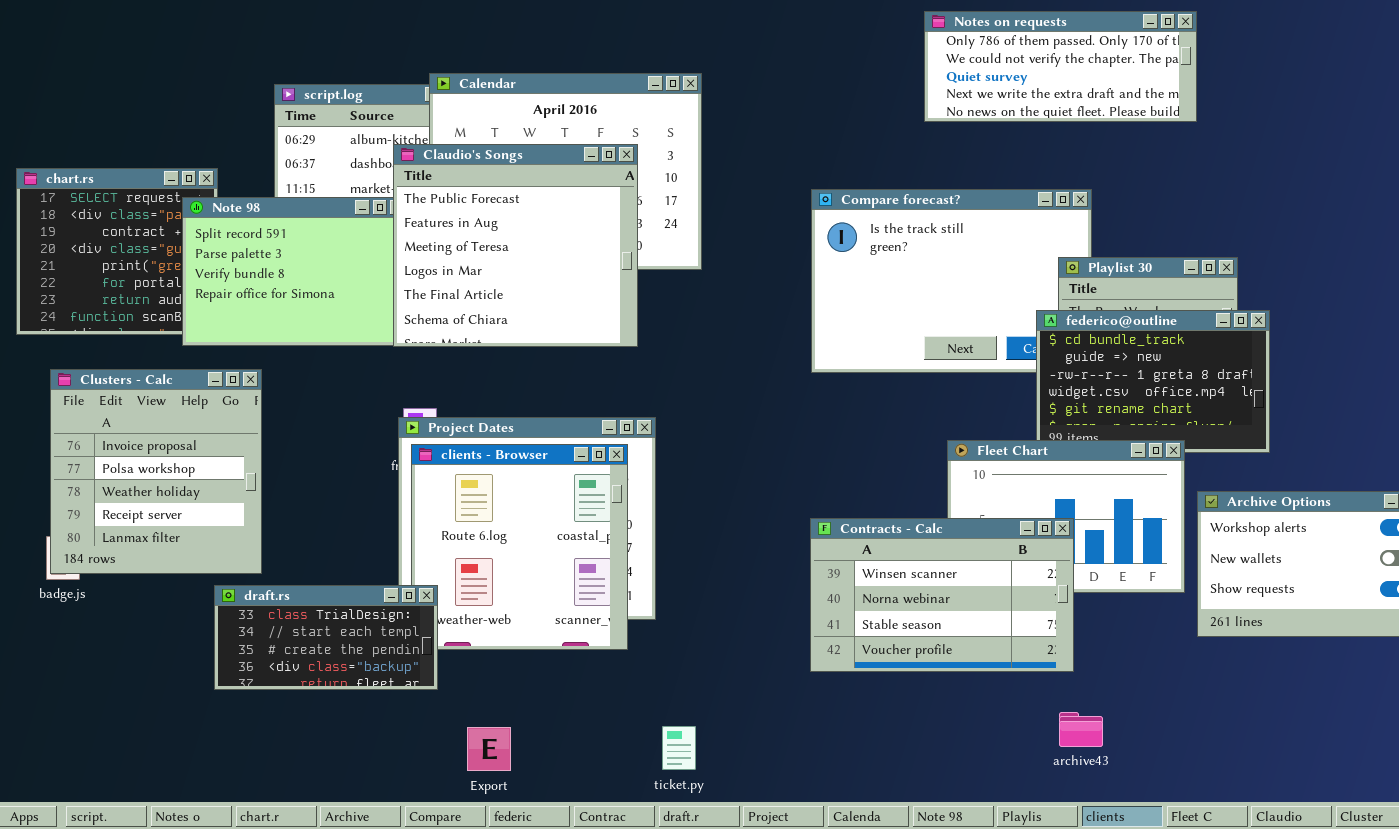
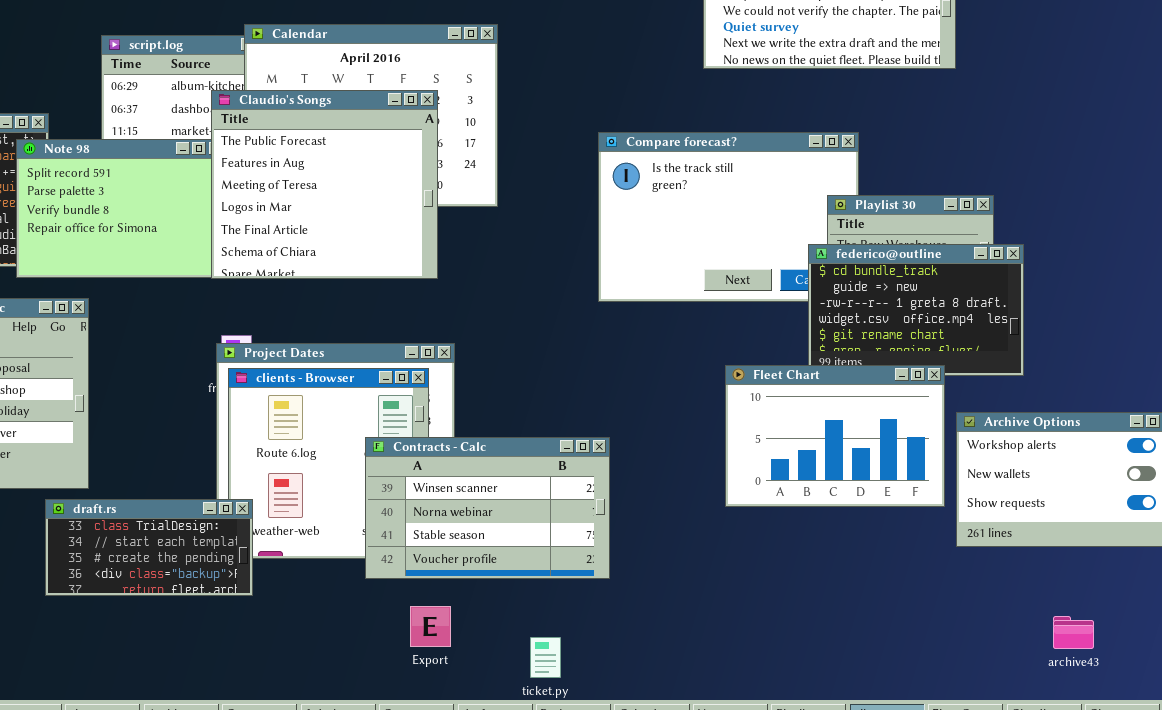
Contracts - Calc: [810,518,1074,672] -> [365,437,610,579], moved
archive43: [1059,712,1103,747] -> [1053,616,1094,649], moved
ticket.py: [662,726,696,770] -> [530,637,561,678], moved
Export: [467,727,511,771] -> [410,606,451,647], moved

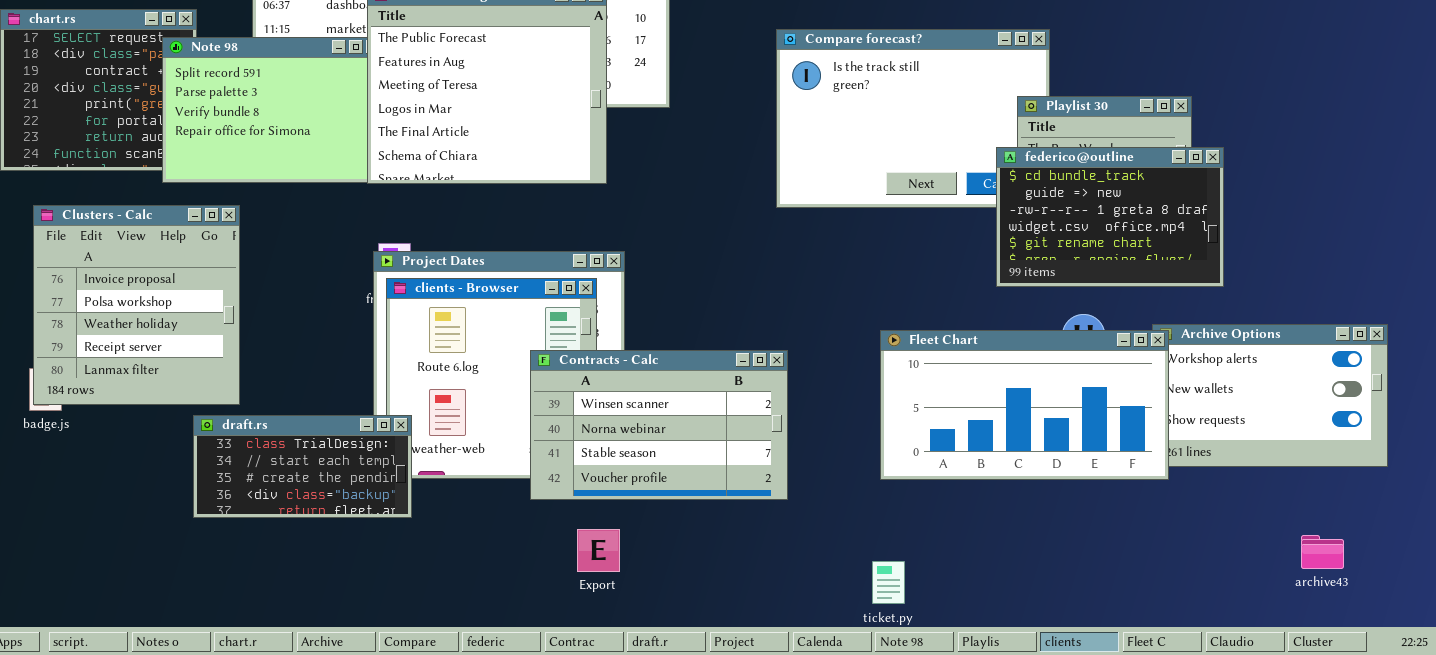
Fleet Chart: [725,365,945,507] -> [880,330,1169,480], moved, resized
archive43: [1053,616,1094,649] -> [1301,535,1344,569], moved
ticket.py: [530,637,561,678] -> [872,561,905,604], moved

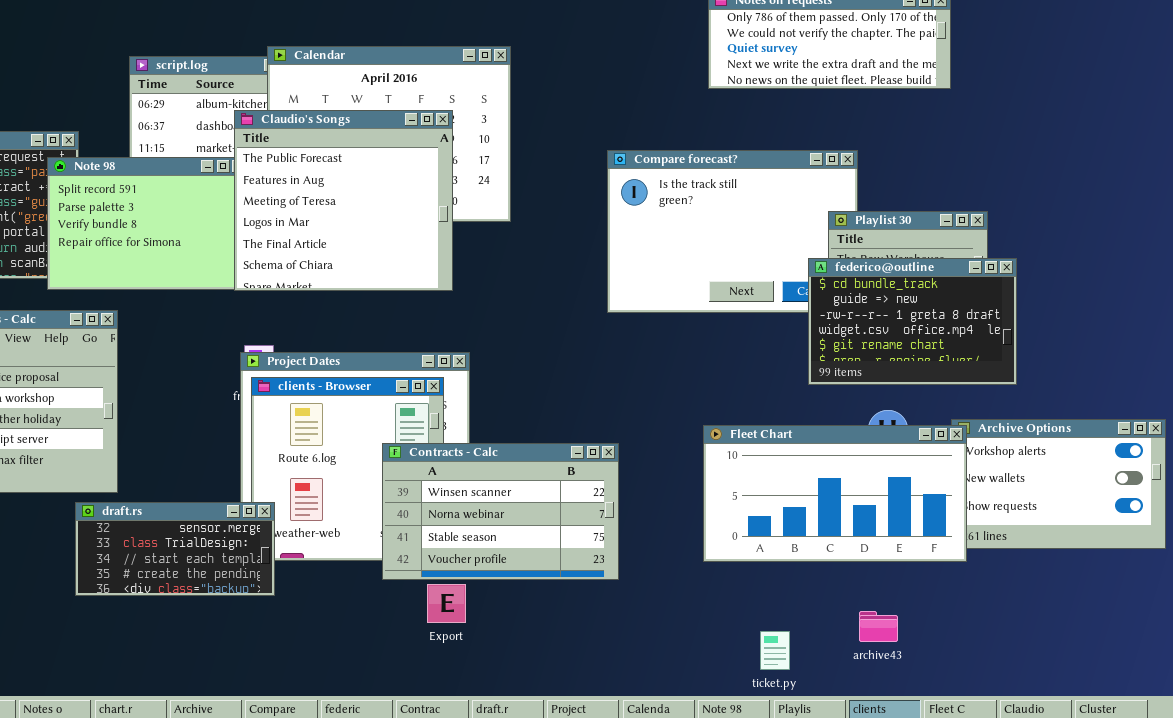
draft.rs: [193,415,412,518] -> [75,502,275,596], scrolled up 1 row
Export: [577,529,620,572] -> [427,584,466,623], moved
archive43: [1301,535,1344,569] -> [859,611,898,642], moved
ticket.py: [872,561,905,604] -> [760,631,790,670], moved

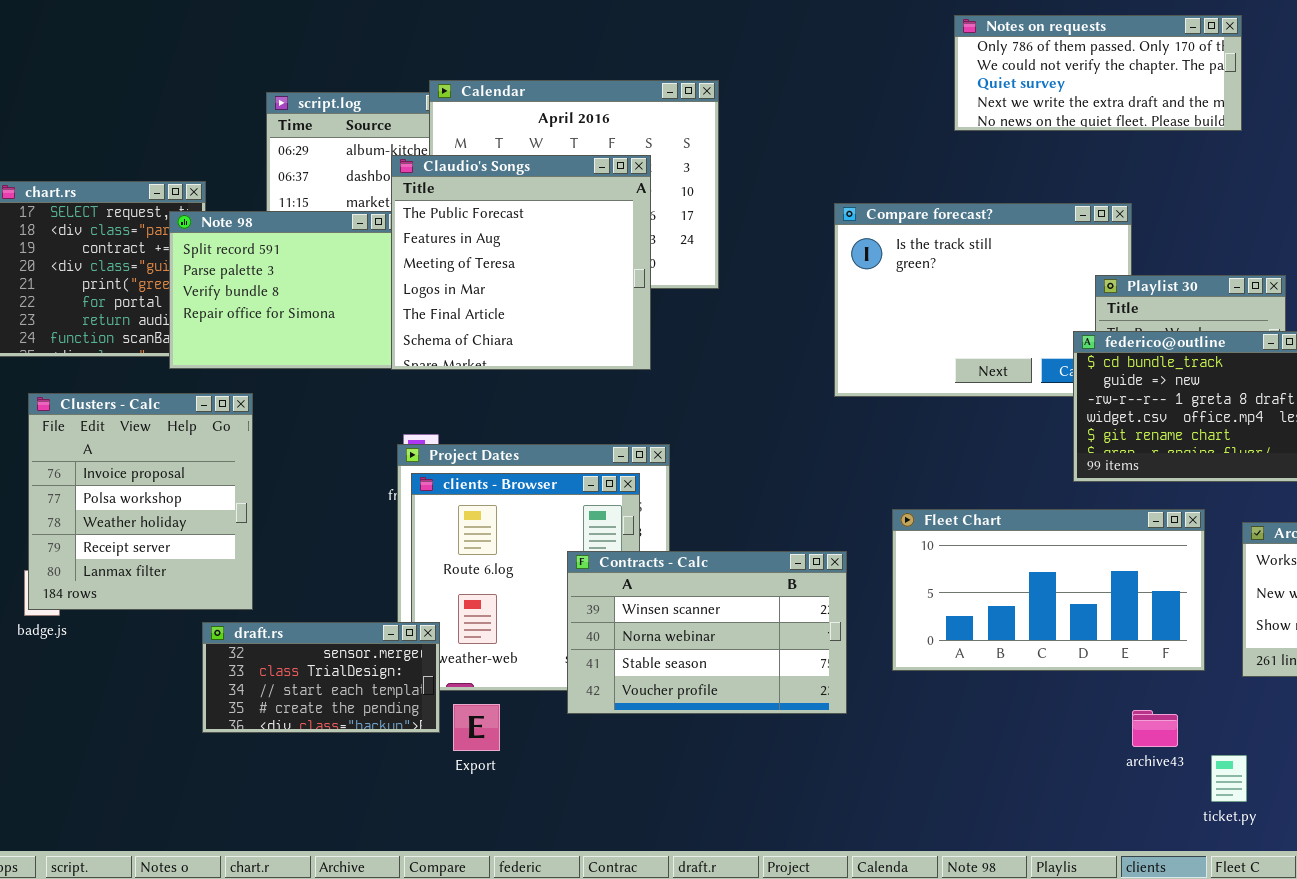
Fleet Chart: [703,425,967,562] -> [892,509,1205,671], moved
Export: [427,584,466,623] -> [453,704,500,751], moved
archive43: [859,611,898,642] -> [1132,710,1178,747], moved
ticket.py: [760,631,790,670] -> [1211,755,1247,802], moved

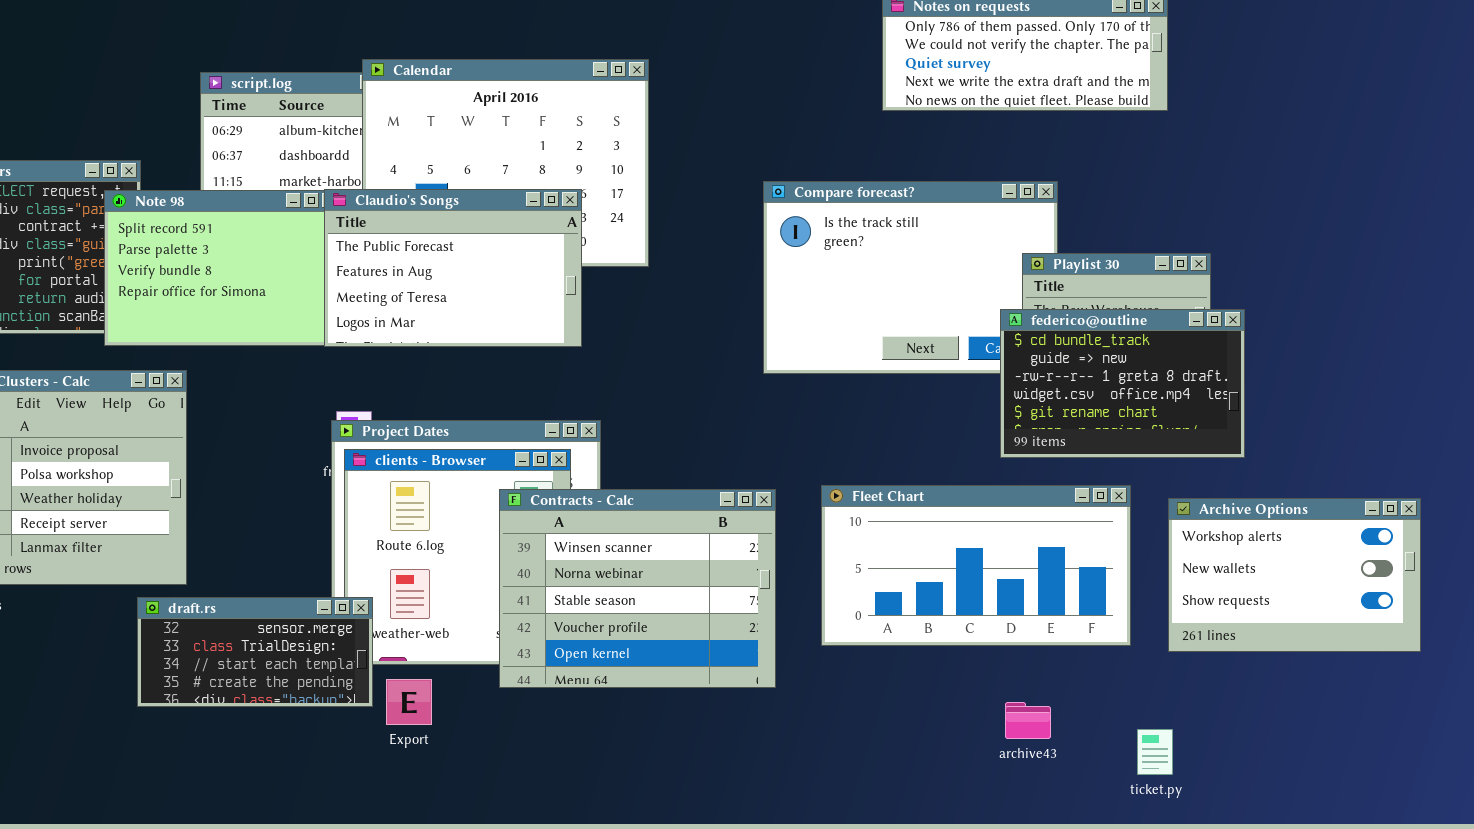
Claudio's Songs: [391,155,651,370] -> [324,189,582,347], resized
Contracts - Calc: [567,551,847,714] -> [499,489,776,688], resized
archive43: [1132,710,1178,747] -> [1005,702,1051,739], moved

